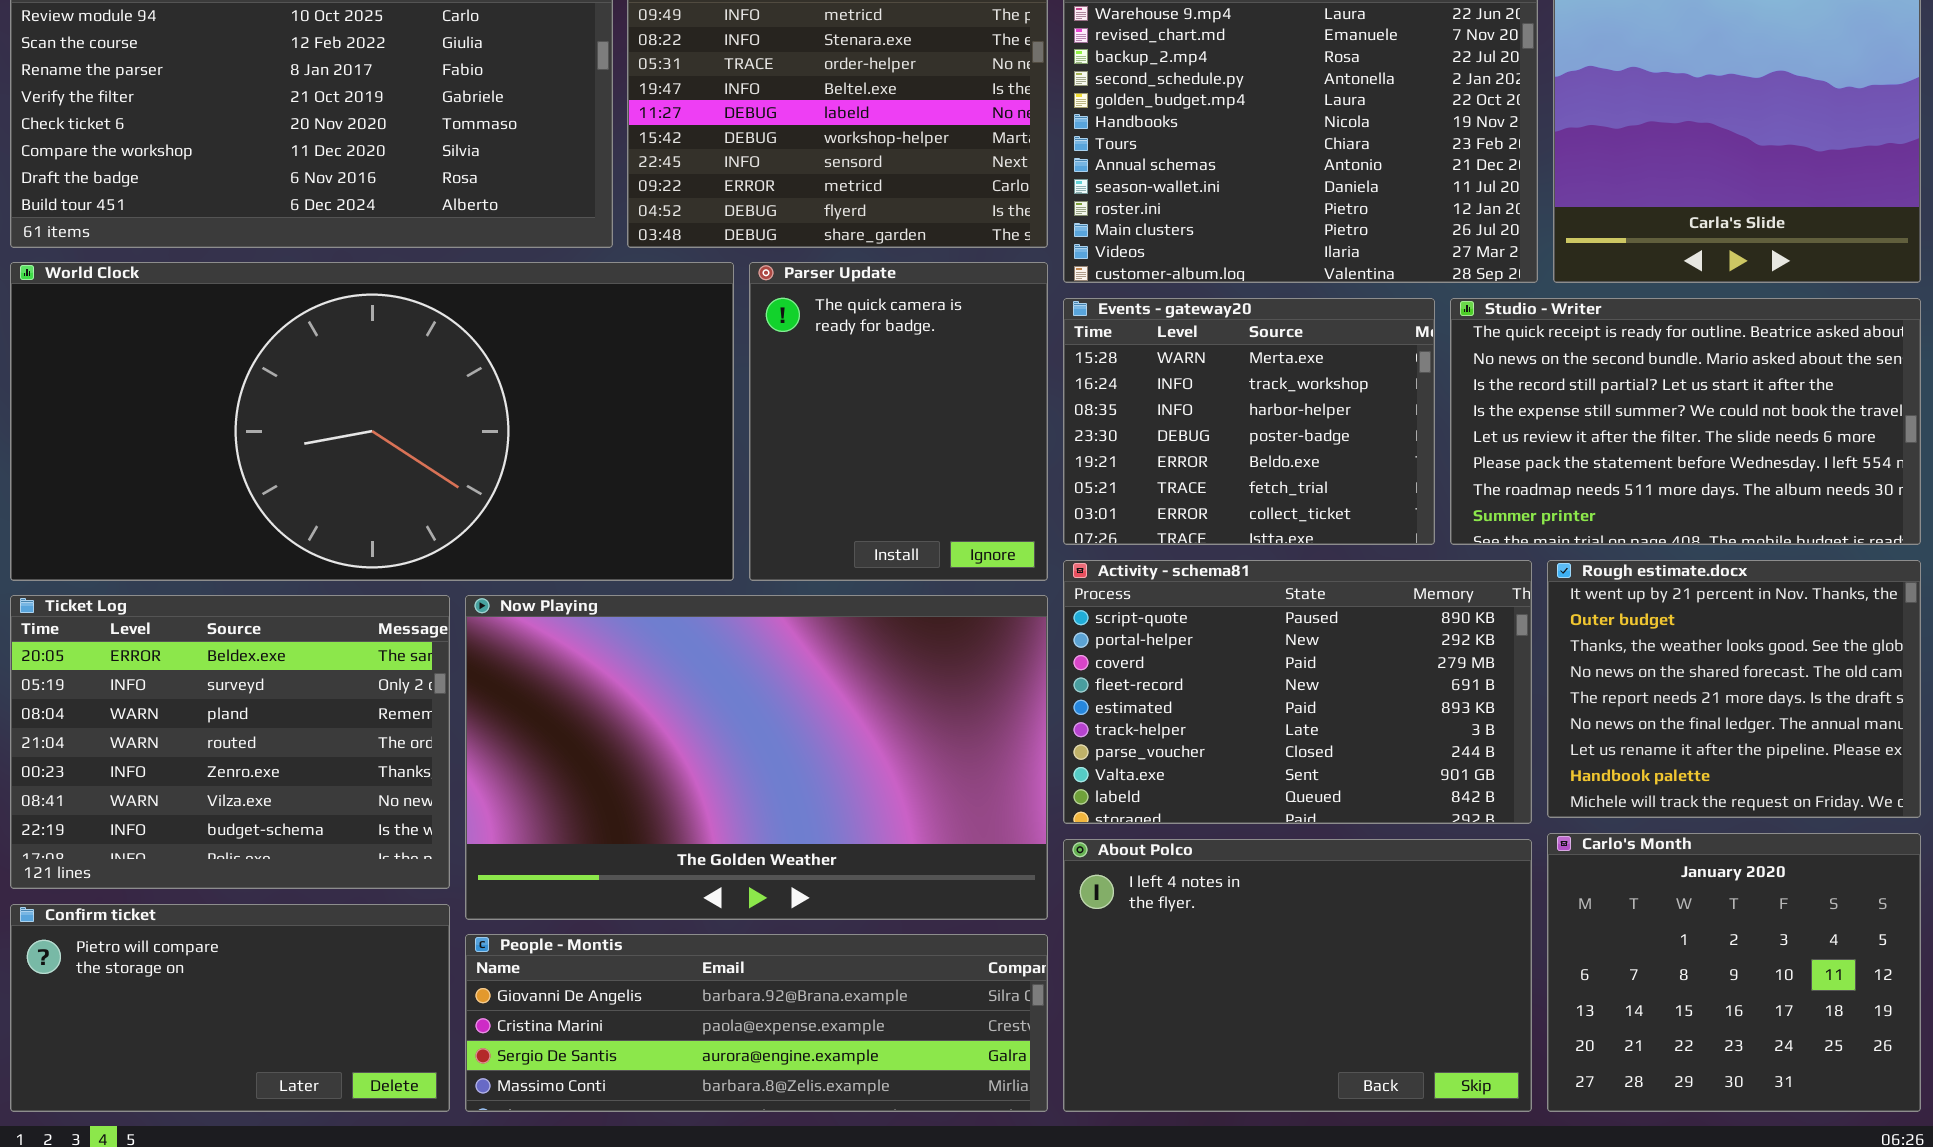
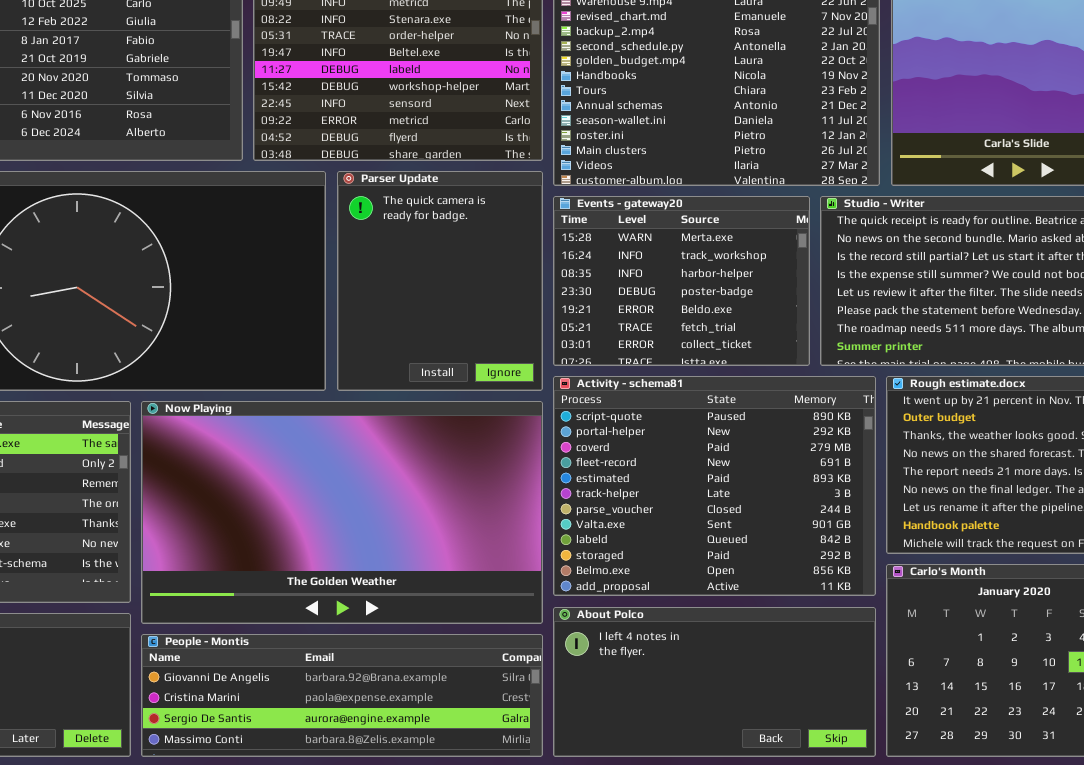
Activity - schema81: [1063,560,1532,824] -> [553,376,876,596], resized
About Polco: [1063,839,1532,1112] -> [553,607,876,757], resized

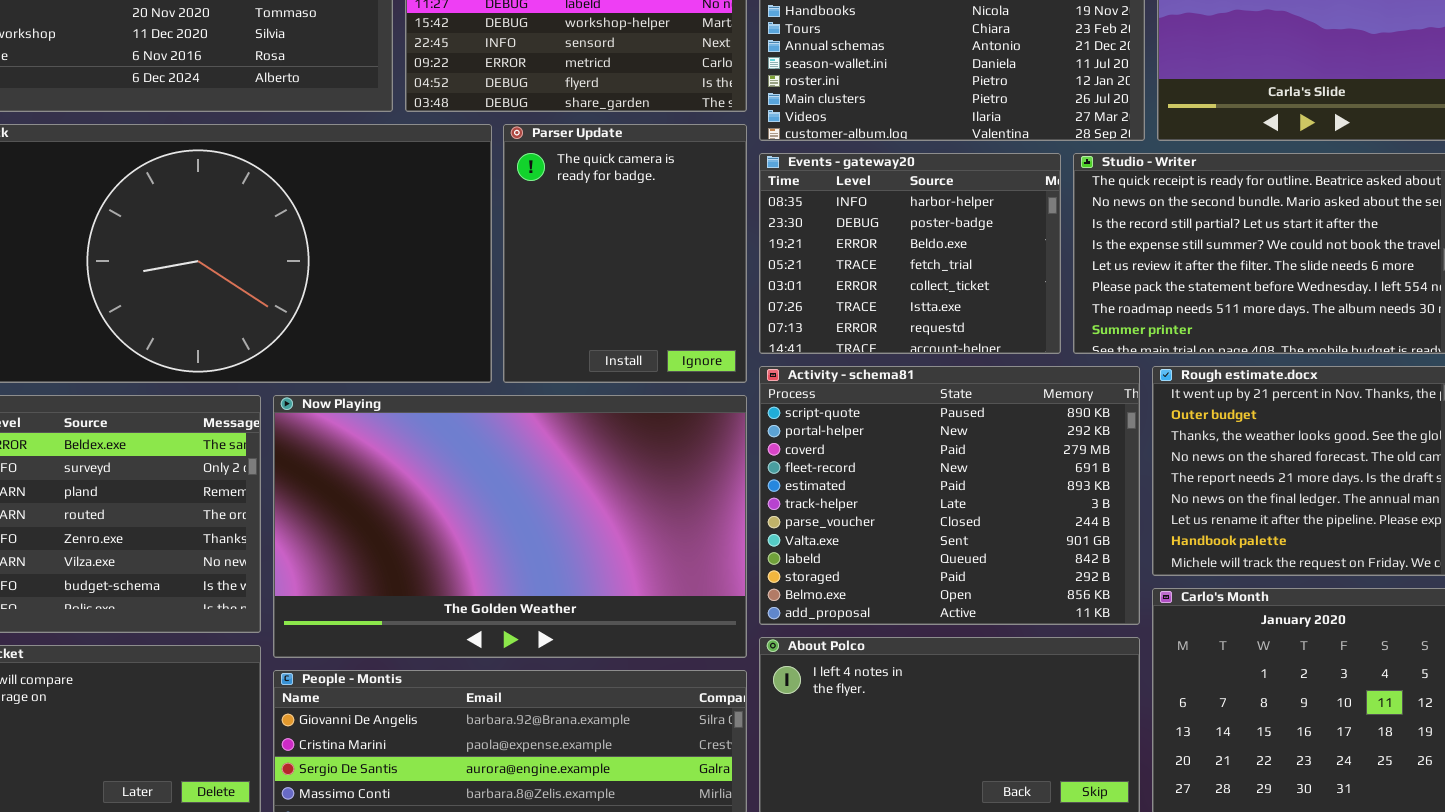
Events - gateway20: [553,196,810,366] -> [759,153,1061,354], scrolled down 2 rows

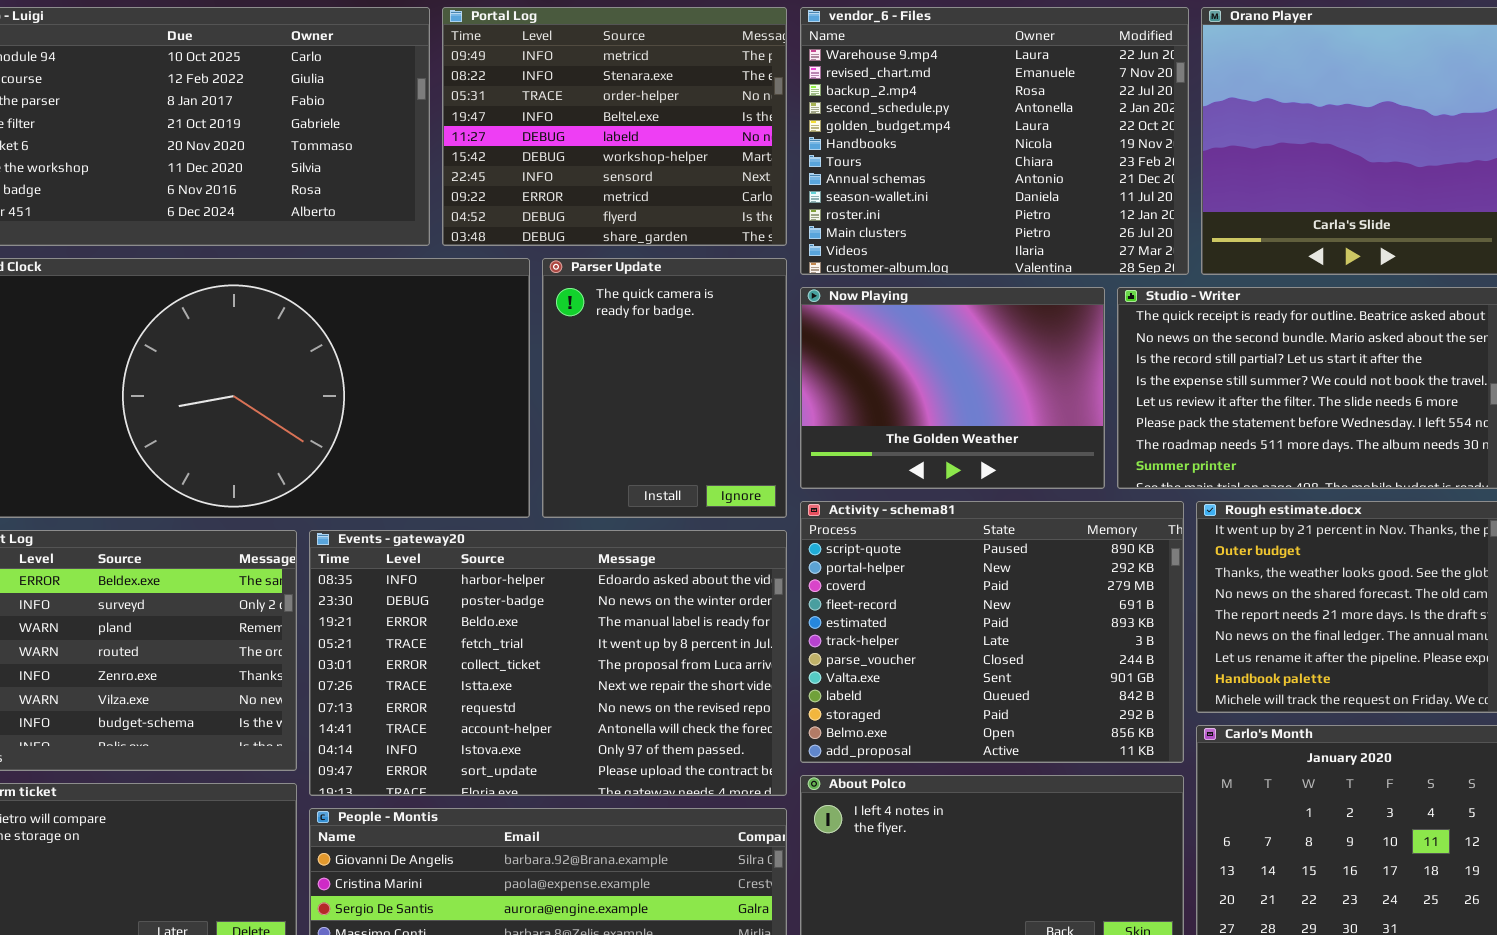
Events - gateway20: [759,153,1061,354] -> [309,530,787,796], moved, resized
Now Playing: [273,395,747,658] -> [800,287,1105,489], moved, resized

